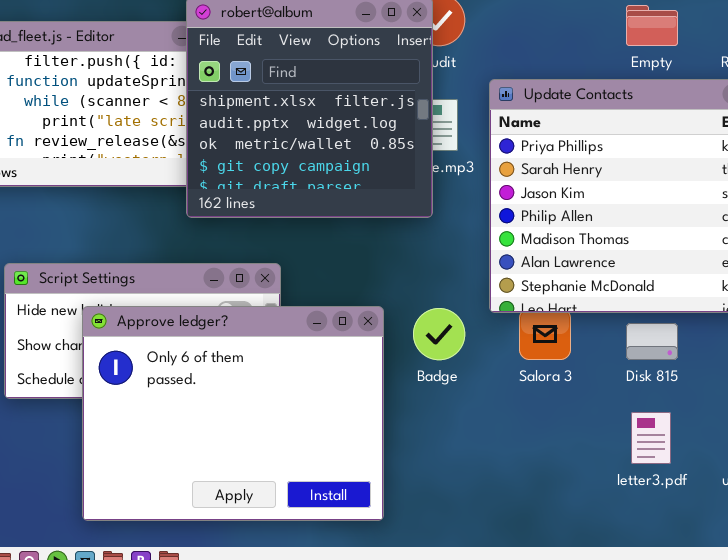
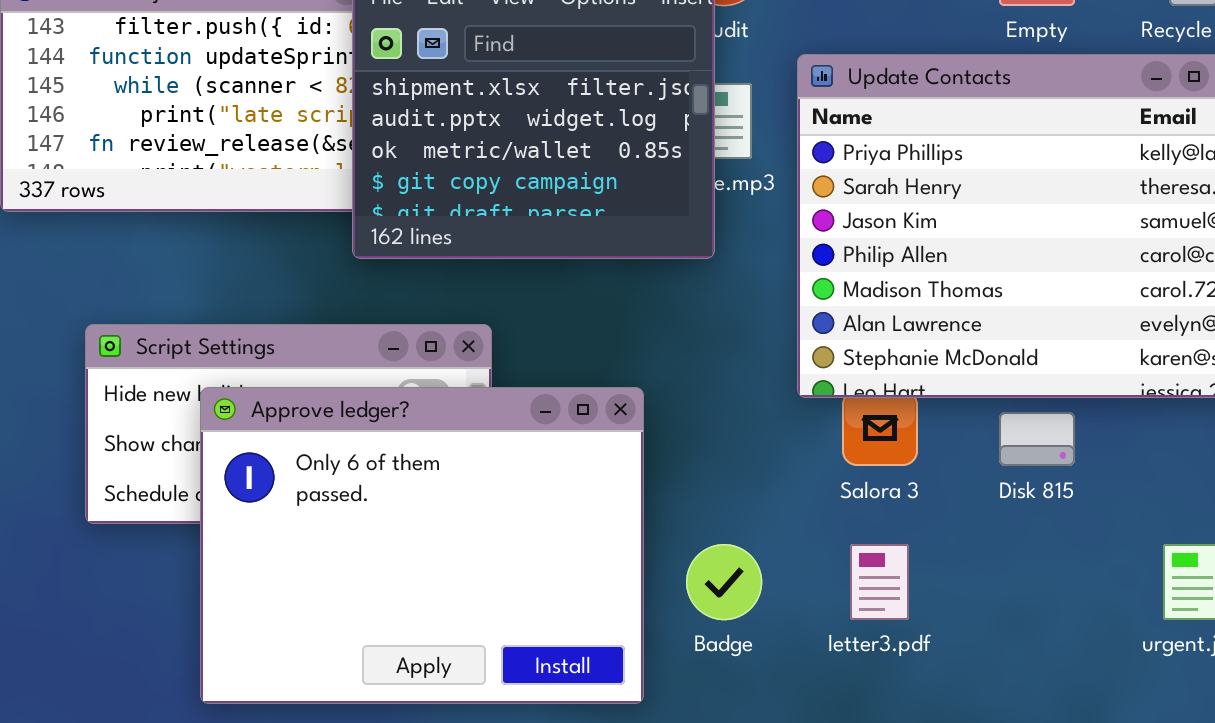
Badge: [413,308,465,360] -> [686,544,762,620], moved
letter3.pdf: [631,412,671,464] -> [850,544,909,620], moved

